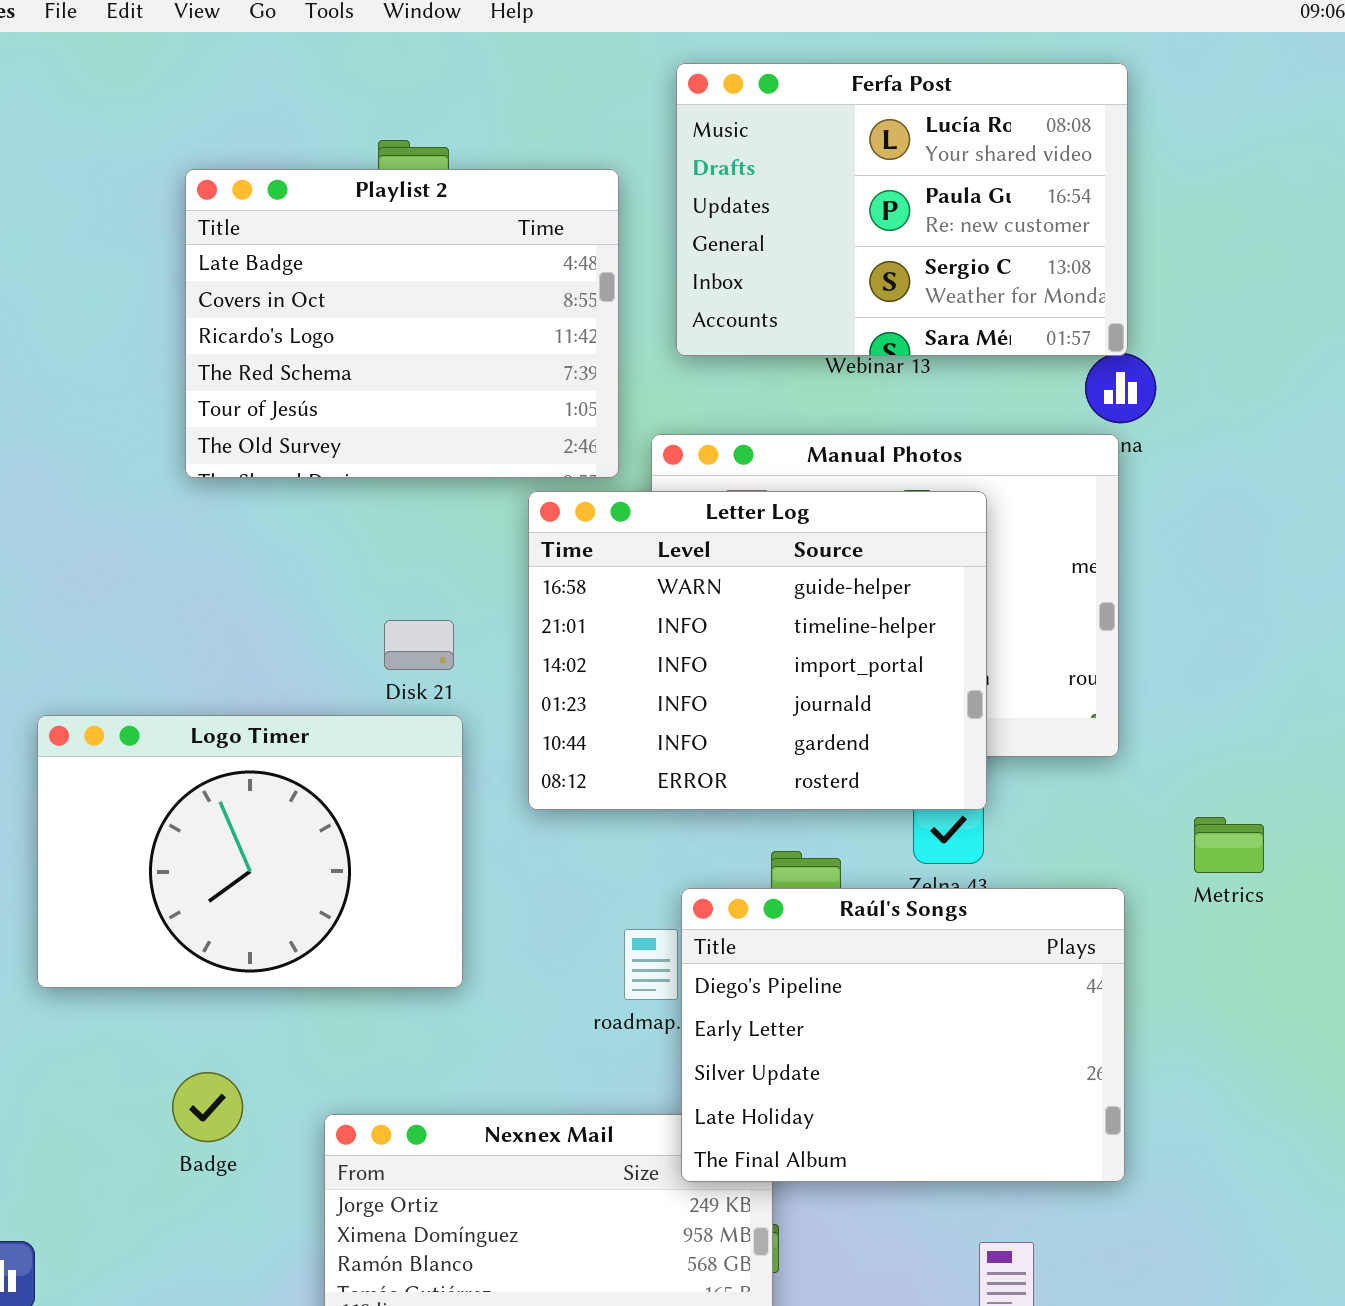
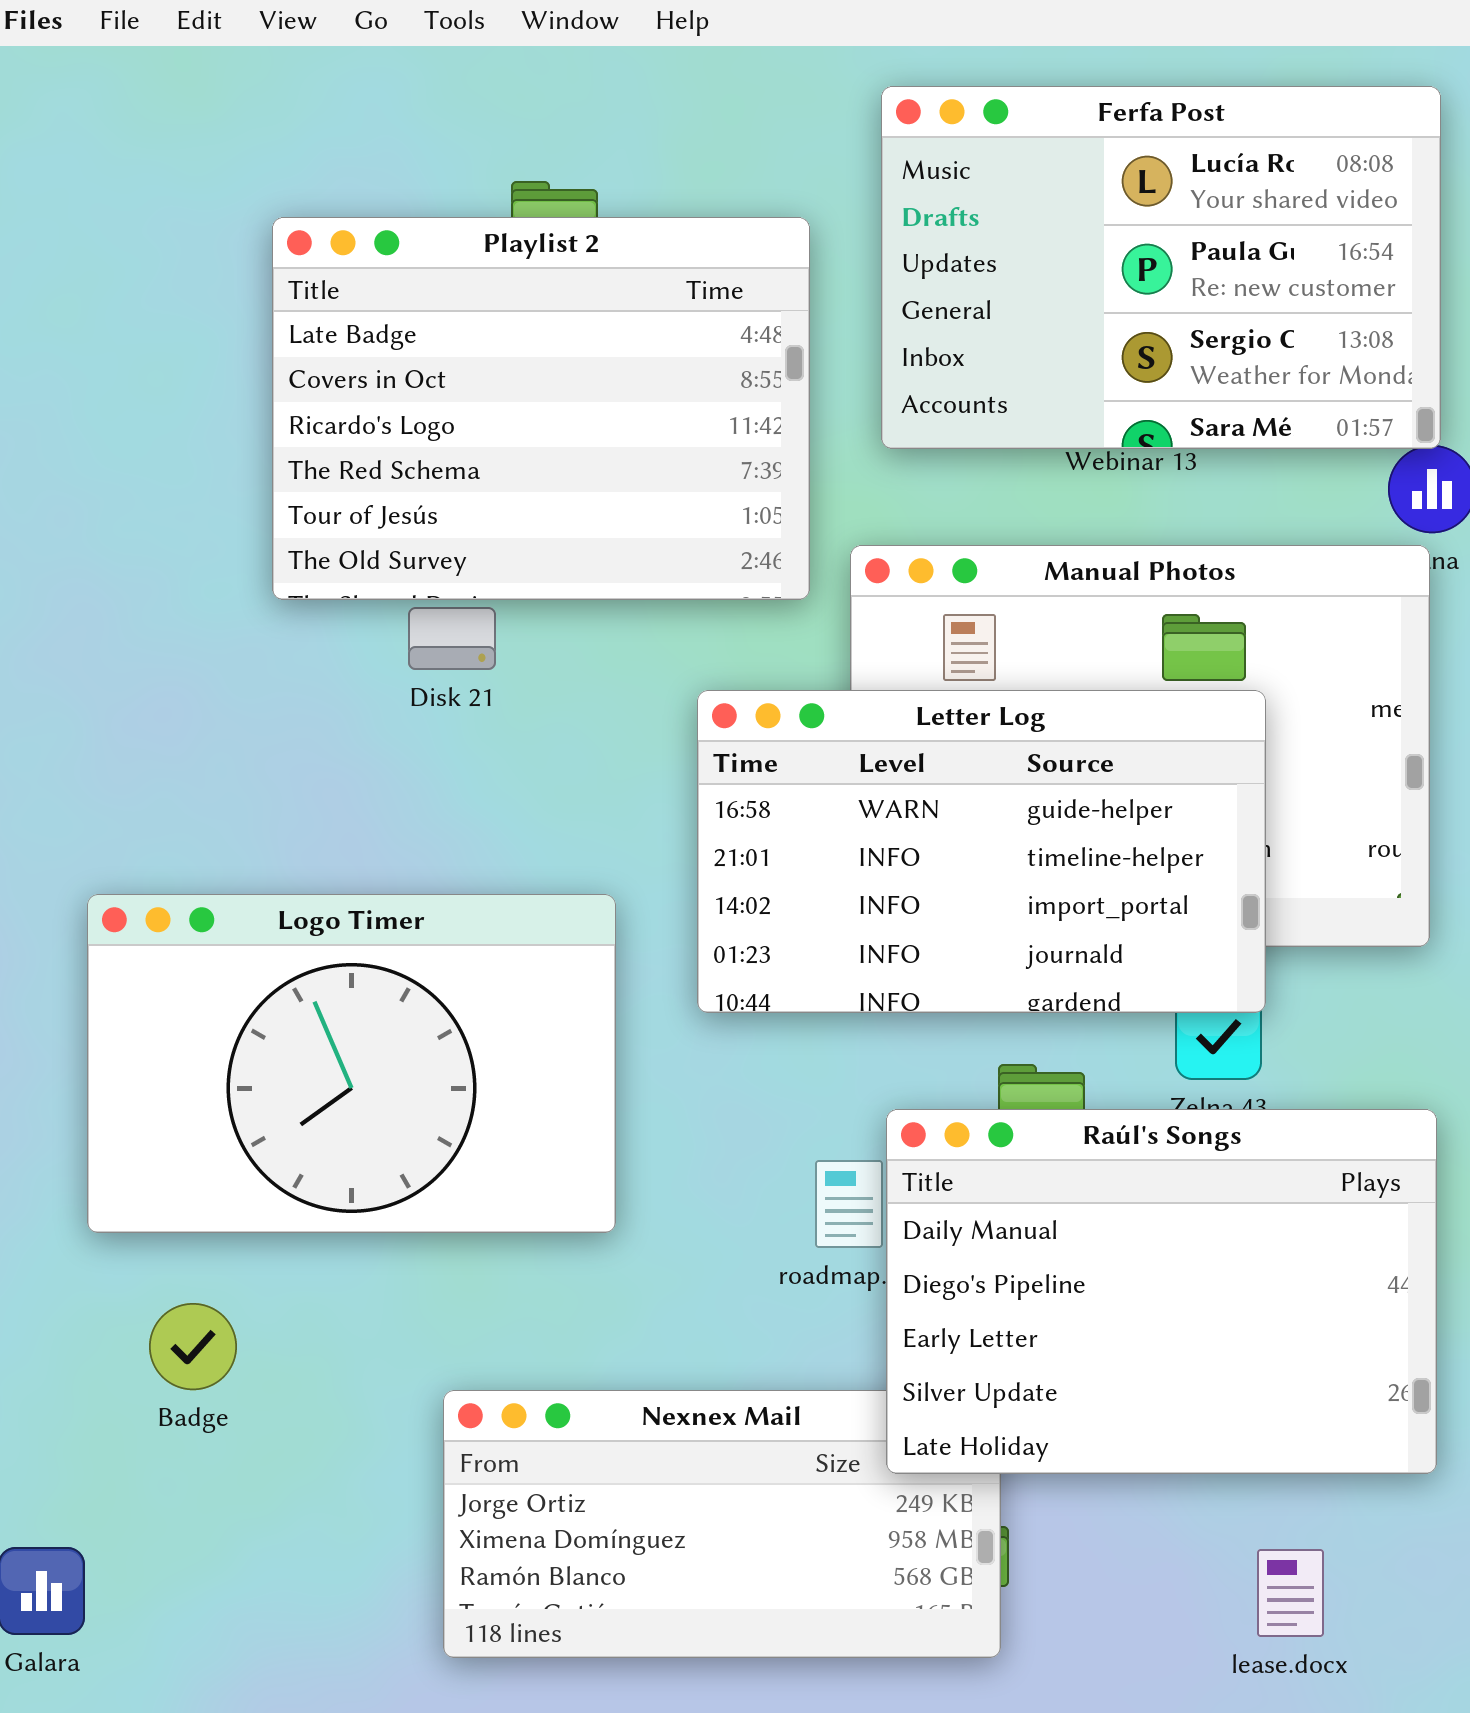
Letter Log: [528,491,987,810] -> [697,690,1266,1013], resized
Disk 21: [384,620,454,670] -> [408,607,496,670], moved
Raúl's Songs: [681,888,1125,1182] -> [886,1109,1437,1474], scrolled up 1 row
Badge: [172,1072,243,1142] -> [149,1303,237,1390], moved

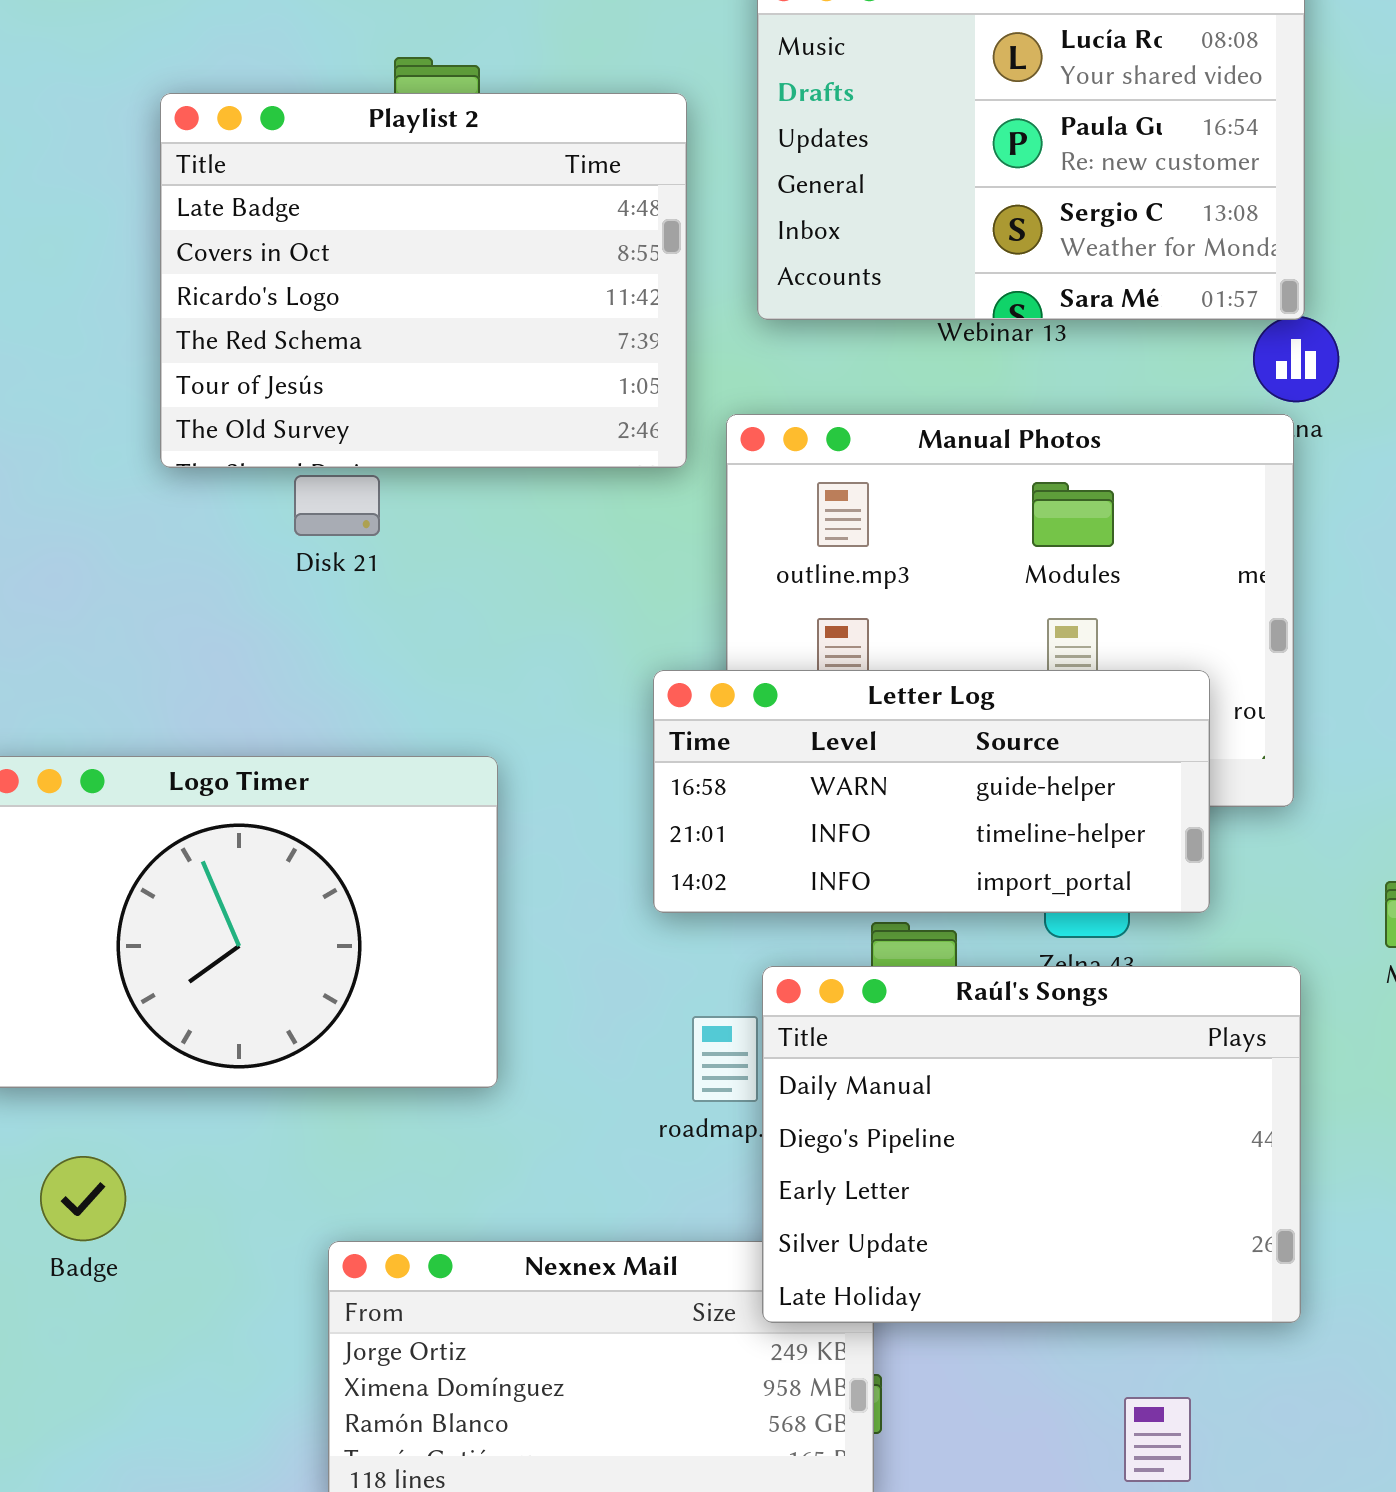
Letter Log: [697,690,1266,1013] -> [653,670,1210,913], moved, resized

